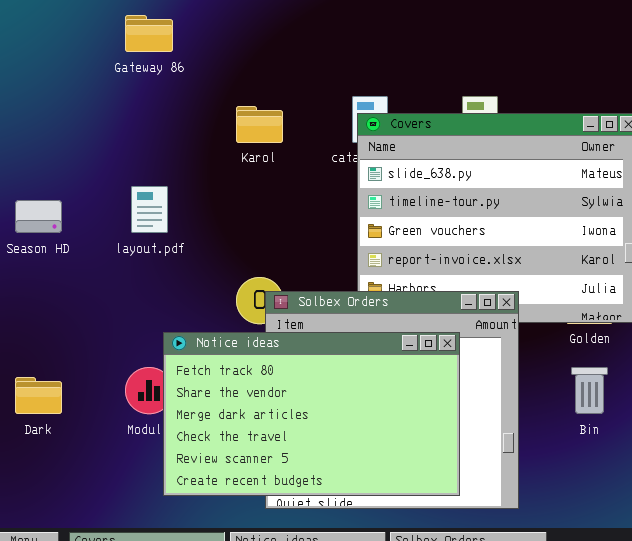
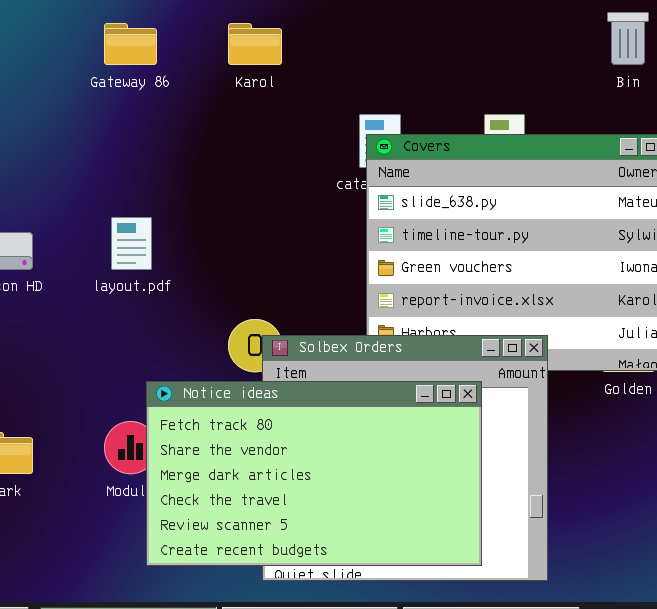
Karol: [236,106,283,143] -> [228,23,282,65], moved
Bin: [571,367,608,414] -> [607,12,649,65], moved

